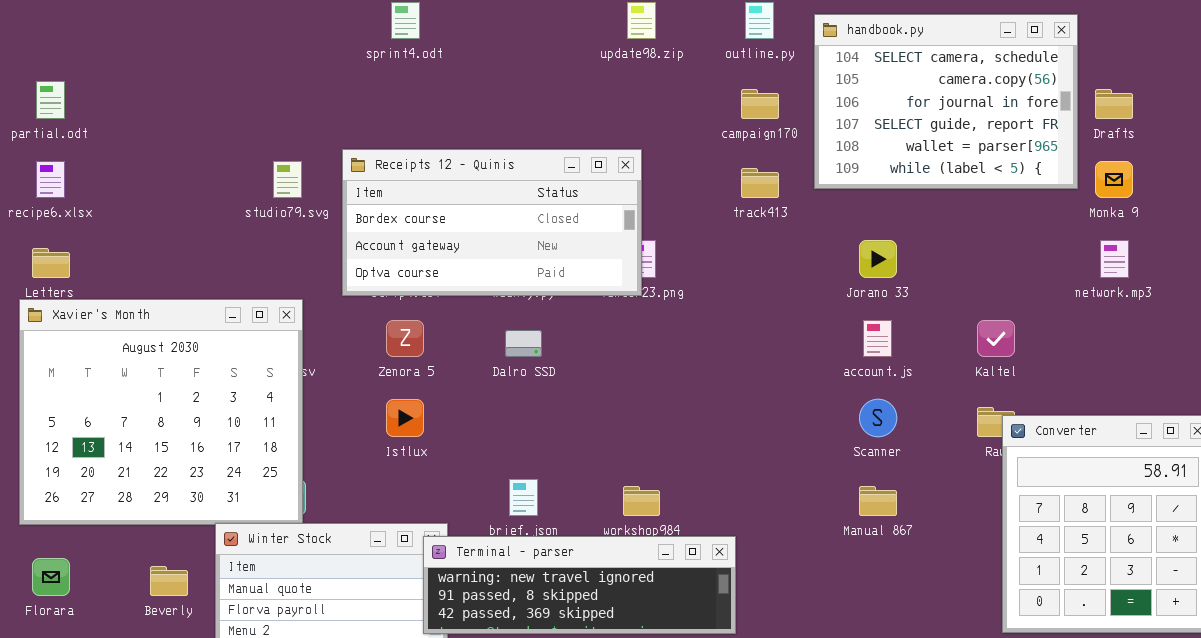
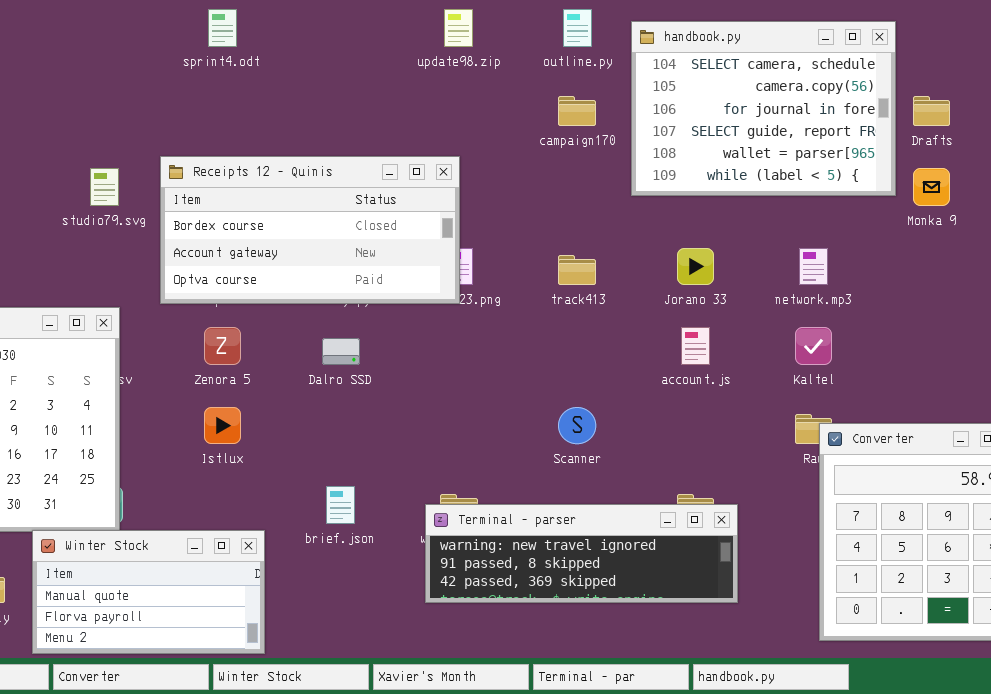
track413: [741,168,779,198] -> [558,255,596,285], moved
network.mp3: [1100,240,1129,278] -> [799,248,828,285], moved
Scanner: [859,399,897,437] -> [558,407,596,444], moved
Terminal - parser: [423,536,736,634] -> [425,504,738,603], moved

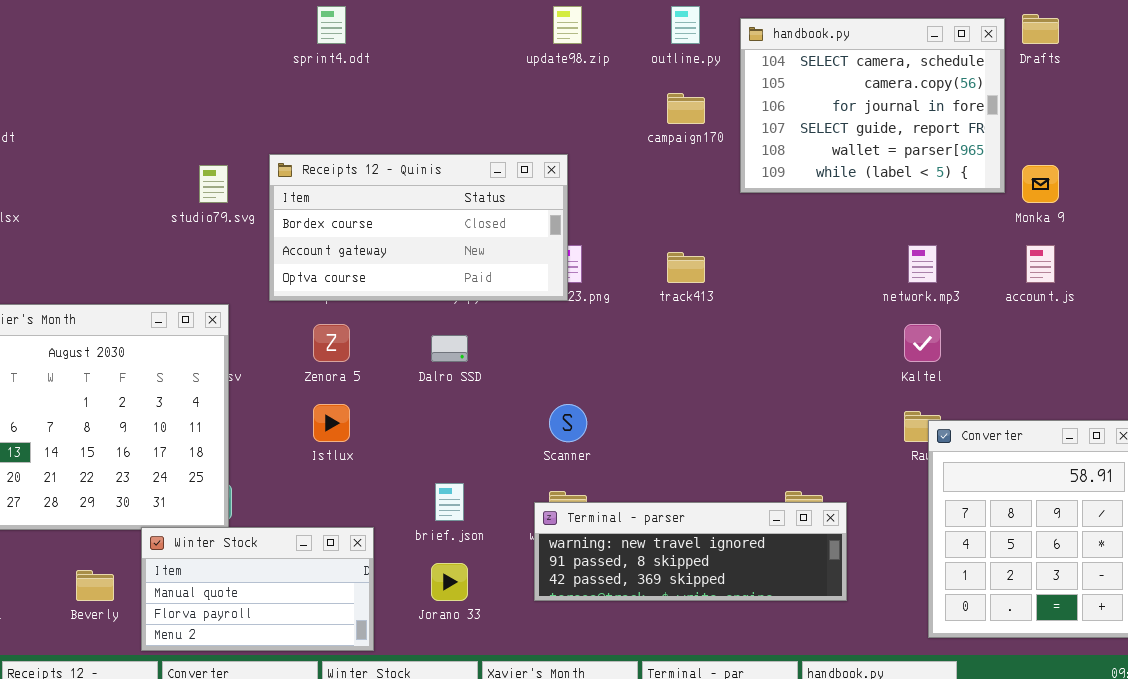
Drafts: [913,96,950,126] -> [1022,14,1059,44], moved
Jorano 33: [677,248,714,285] -> [431,563,468,601], moved
account.js: [681,327,710,365] -> [1026,245,1055,283], moved
Scanner: [558,407,596,444] -> [549,404,587,442], moved

